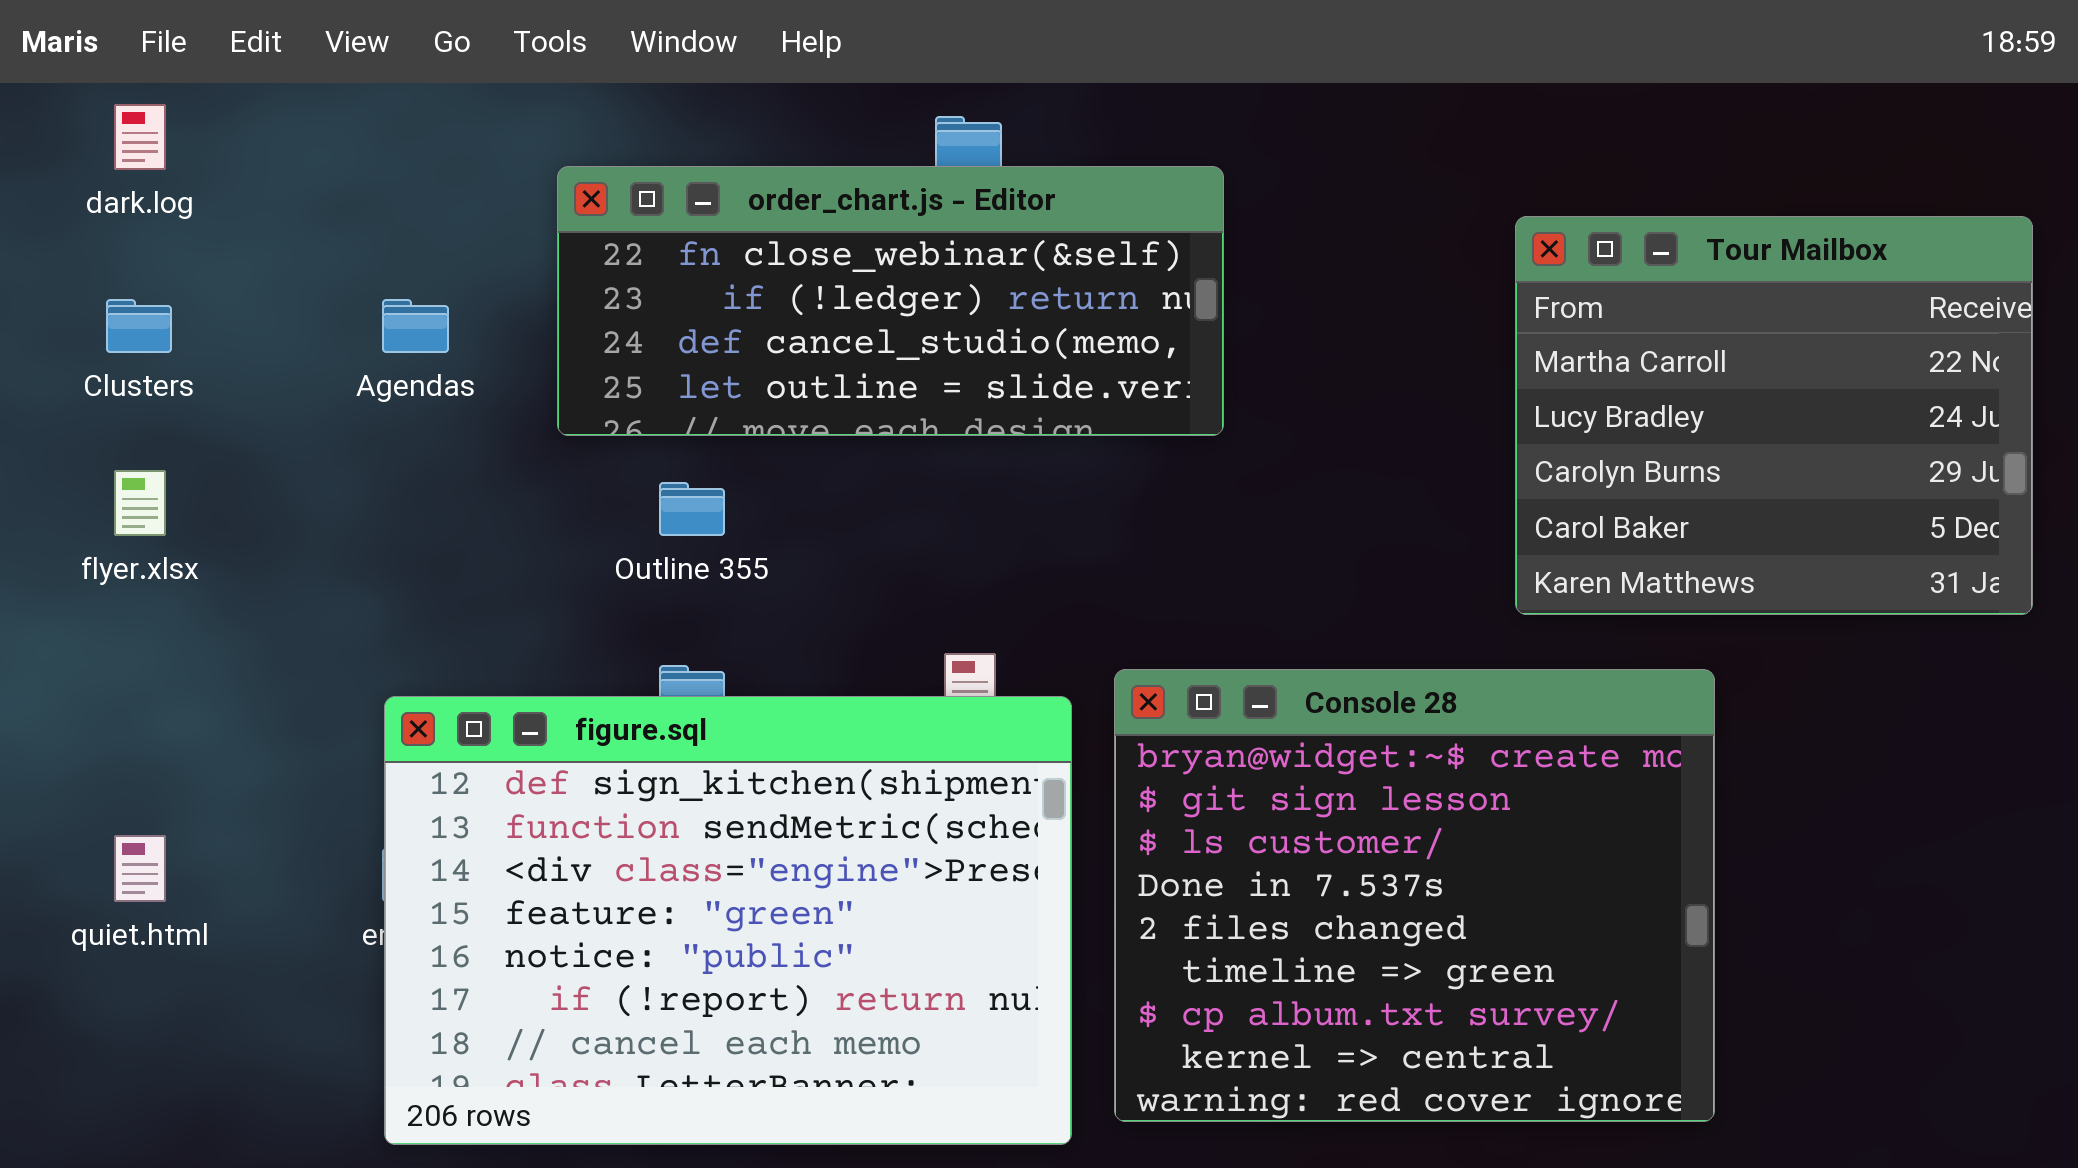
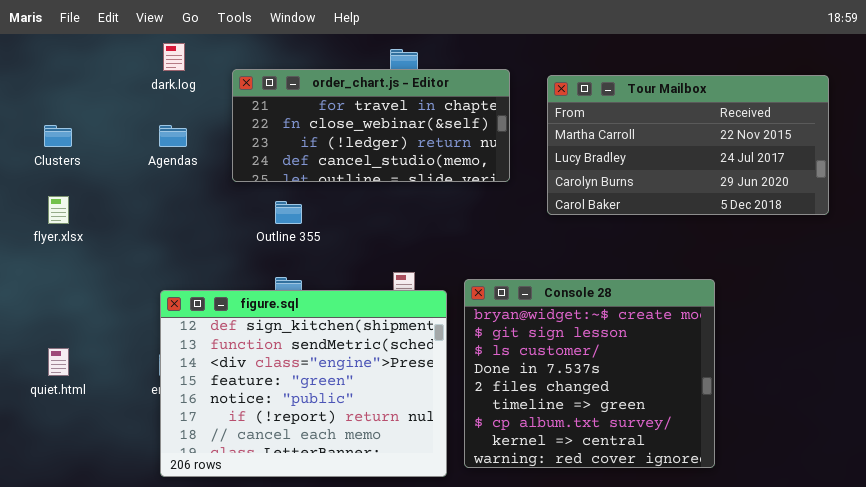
dark.log: [114,104,166,170] -> [163,43,185,71], moved
order_chart.js - Editor: [557,166,1224,436] -> [232,69,510,182], scrolled up 1 row
Tour Mailbox: [1515,216,2033,615] -> [547,75,829,215], moved, resized

